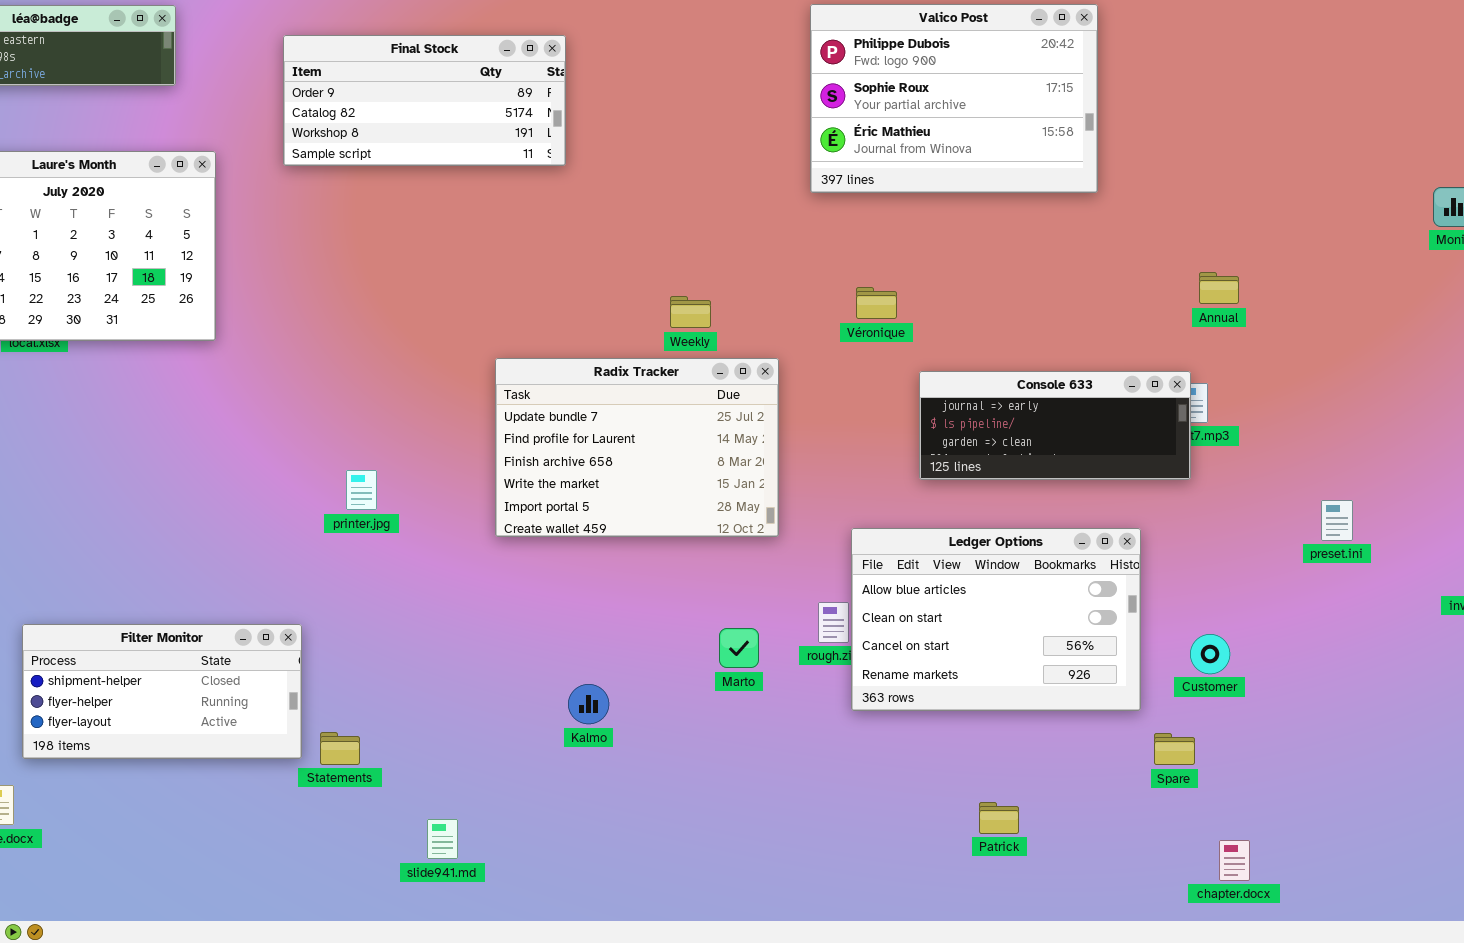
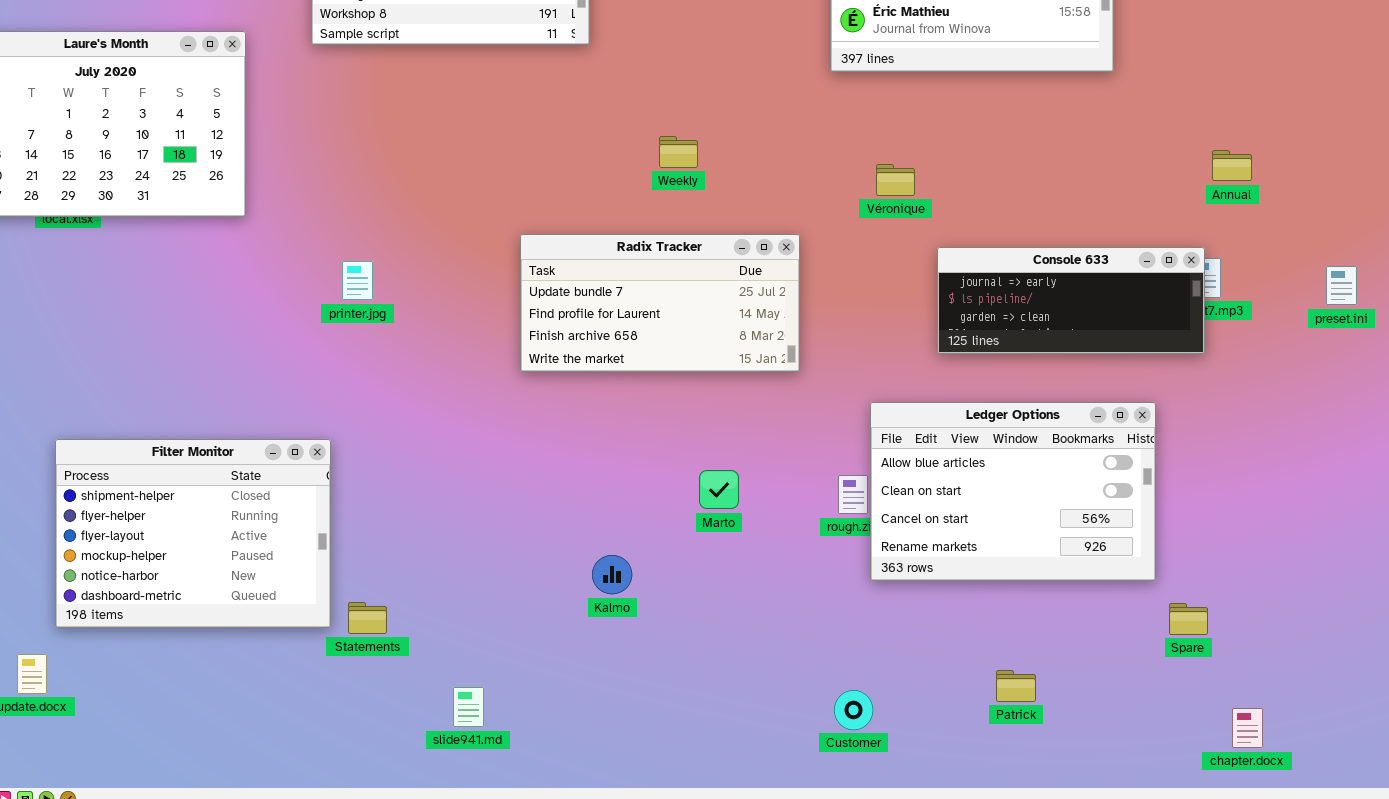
Weekly: [670,296,711,328] -> [659,136,698,168], moved
Radix Tracker: [495,358,779,537] -> [520,234,800,372], resized
printer.jpg: [346,470,377,510] -> [342,261,373,300], moved
preset.ini: [1321,500,1353,541] -> [1326,266,1357,305], moved
Filter Monitor: [22,624,302,759] -> [55,439,331,628], resized
Marto: [719,628,759,668] -> [699,470,739,509], moved
Customer: [1190,634,1230,674] -> [834,690,873,730], moved

